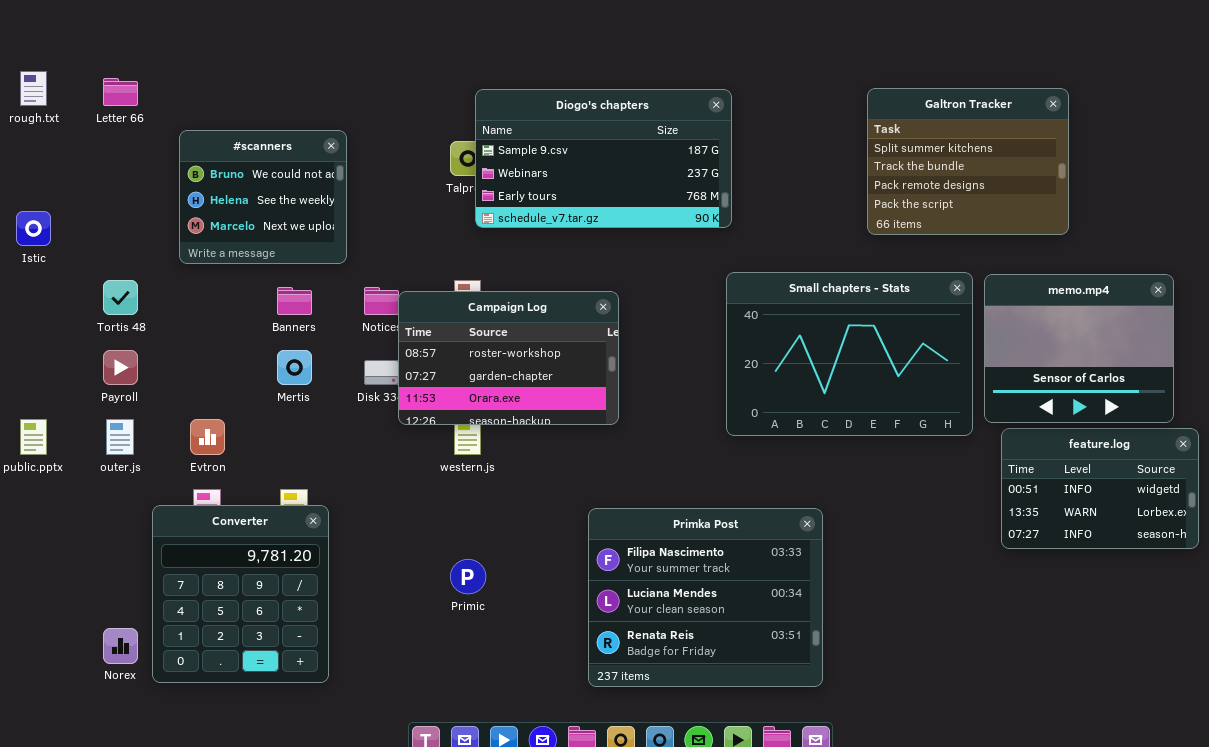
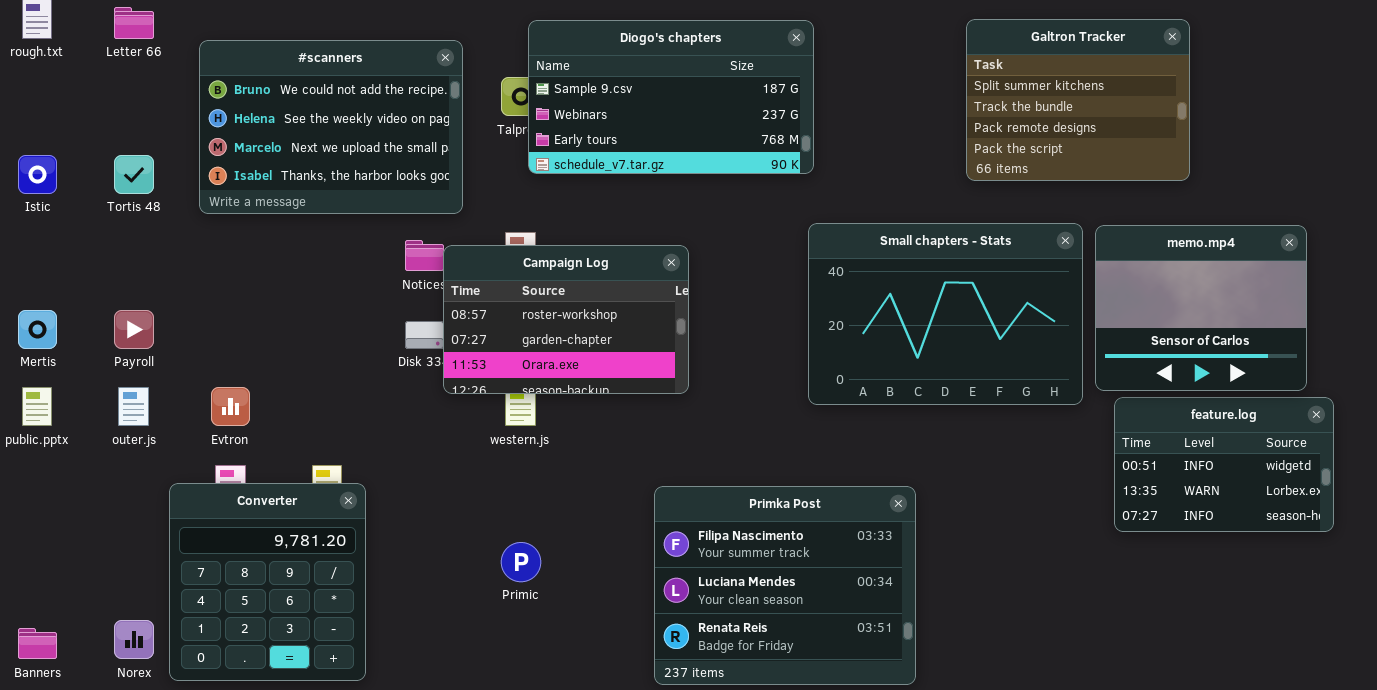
#scanners: [179,130,347,264] -> [199,40,463,214], resized
Tortis 48: [103,280,138,315] -> [114,155,154,194], moved
Banners: [277,287,312,315] -> [18,628,57,659], moved
Mertis: [277,350,312,385] -> [18,310,57,349], moved

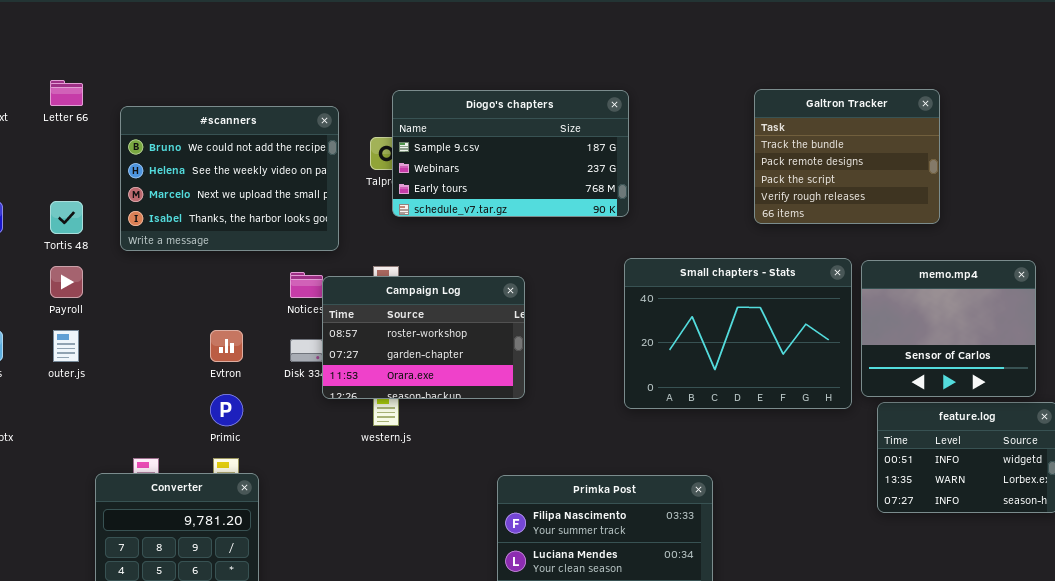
Galtron Tracker: [966,19,1190,181] -> [754,89,940,224], scrolled down 1 row
Payroll: [114,310,154,349] -> [50,266,83,298], moved
outer.js: [118,387,149,426] -> [53,330,79,362], moved
Evtron: [211,387,250,426] -> [210,330,243,362], moved
Primic: [501,542,541,582] -> [210,394,243,426], moved

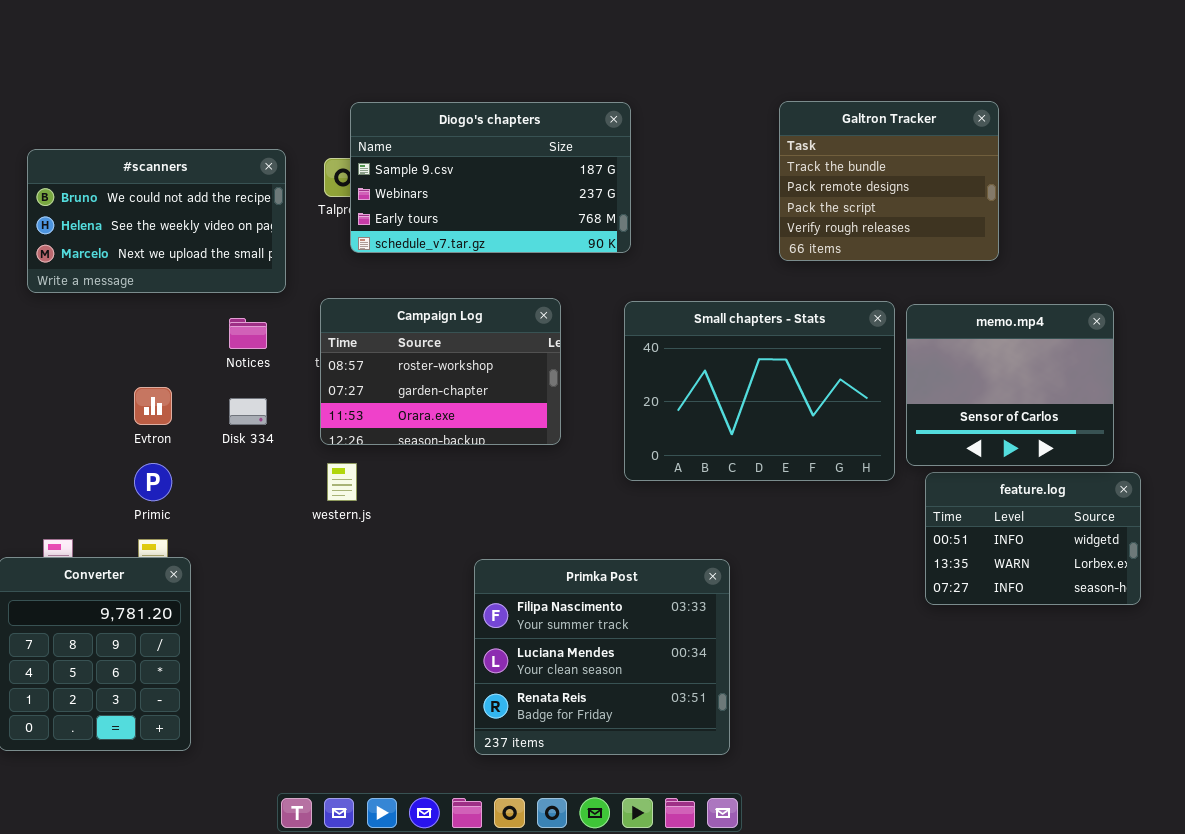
#scanners: [120,106,339,251] -> [27,149,286,293], resized
Campaign Log: [322,276,525,399] -> [320,298,561,445], moved

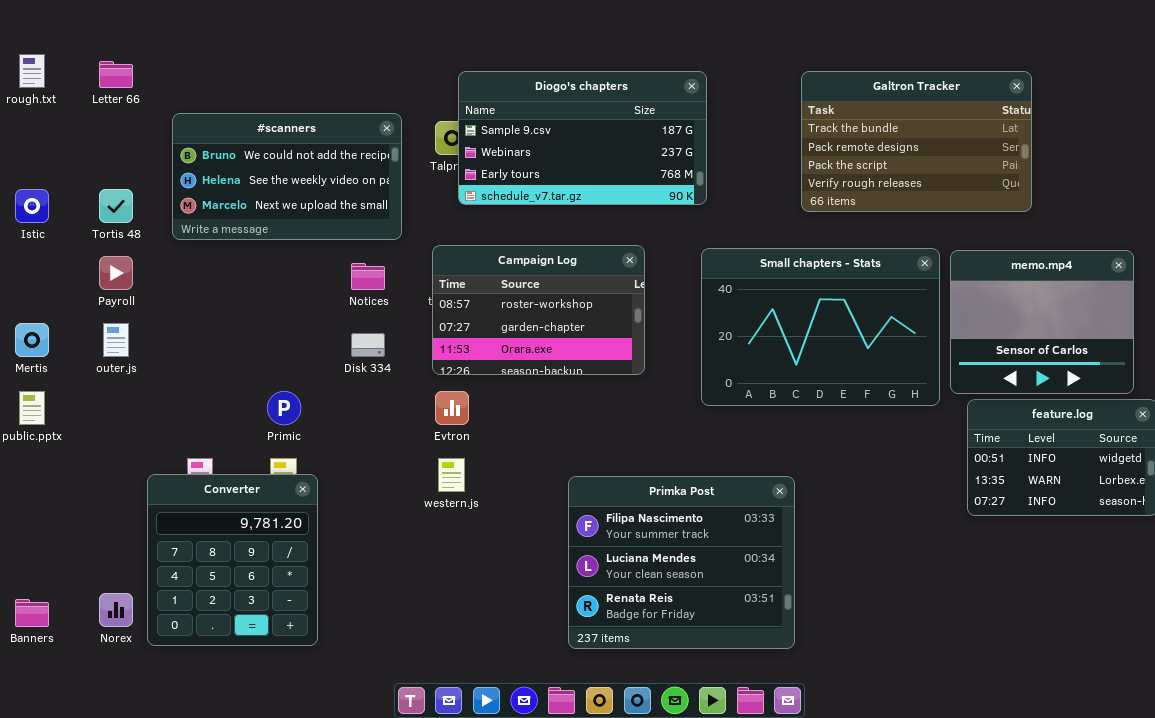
Galtron Tracker: [779,101,999,261] -> [801,71,1032,212], resized
Evtron: [134,387,172,425] -> [435,391,469,425], moved
western.js: [327,463,357,501] -> [438,458,465,492], moved

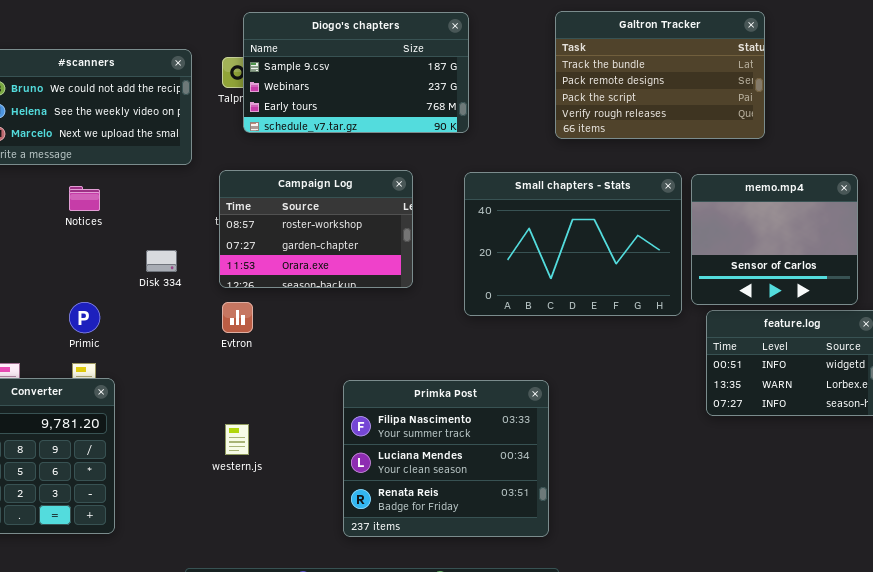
Notices: [351,263,385,290] -> [69,186,100,211], moved
western.js: [438,458,465,492] -> [225,424,249,455], moved

